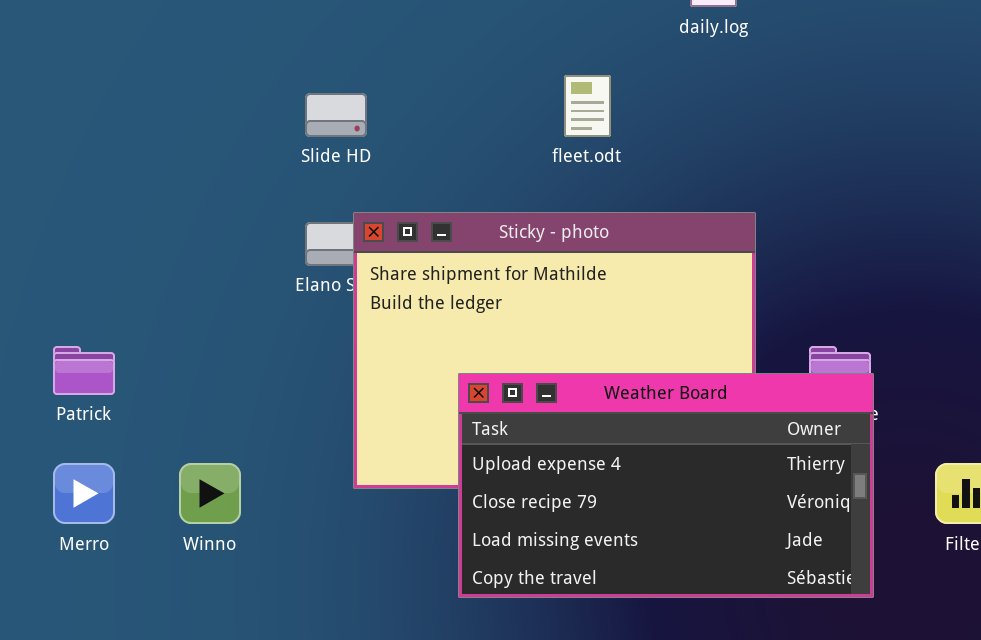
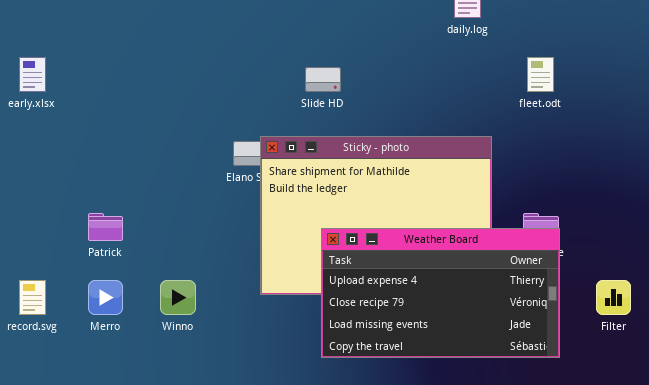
fleet.odt: [564,75,611,137] -> [527,57,554,92], moved
Slide HD: [305,93,367,137] -> [305,67,341,92], moved

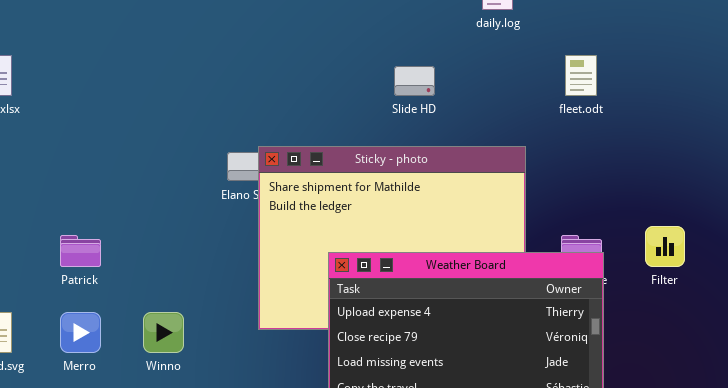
Slide HD: [305,67,341,92] -> [394,66,435,96], moved
Filter: [596,280,631,315] -> [645,226,685,267], moved

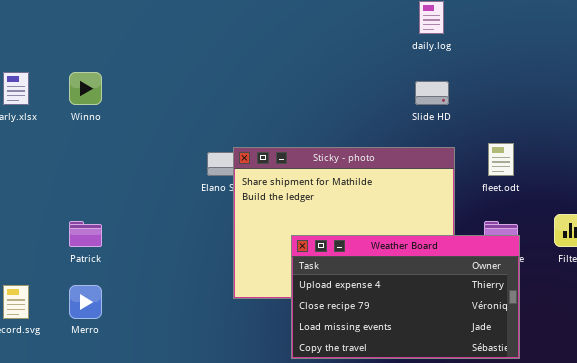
fleet.odt: [565,55,597,96] -> [488,143,514,176], moved
Slide HD: [394,66,435,96] -> [415,81,449,105], moved
Winno: [143,312,184,353] -> [69,72,102,105], moved

